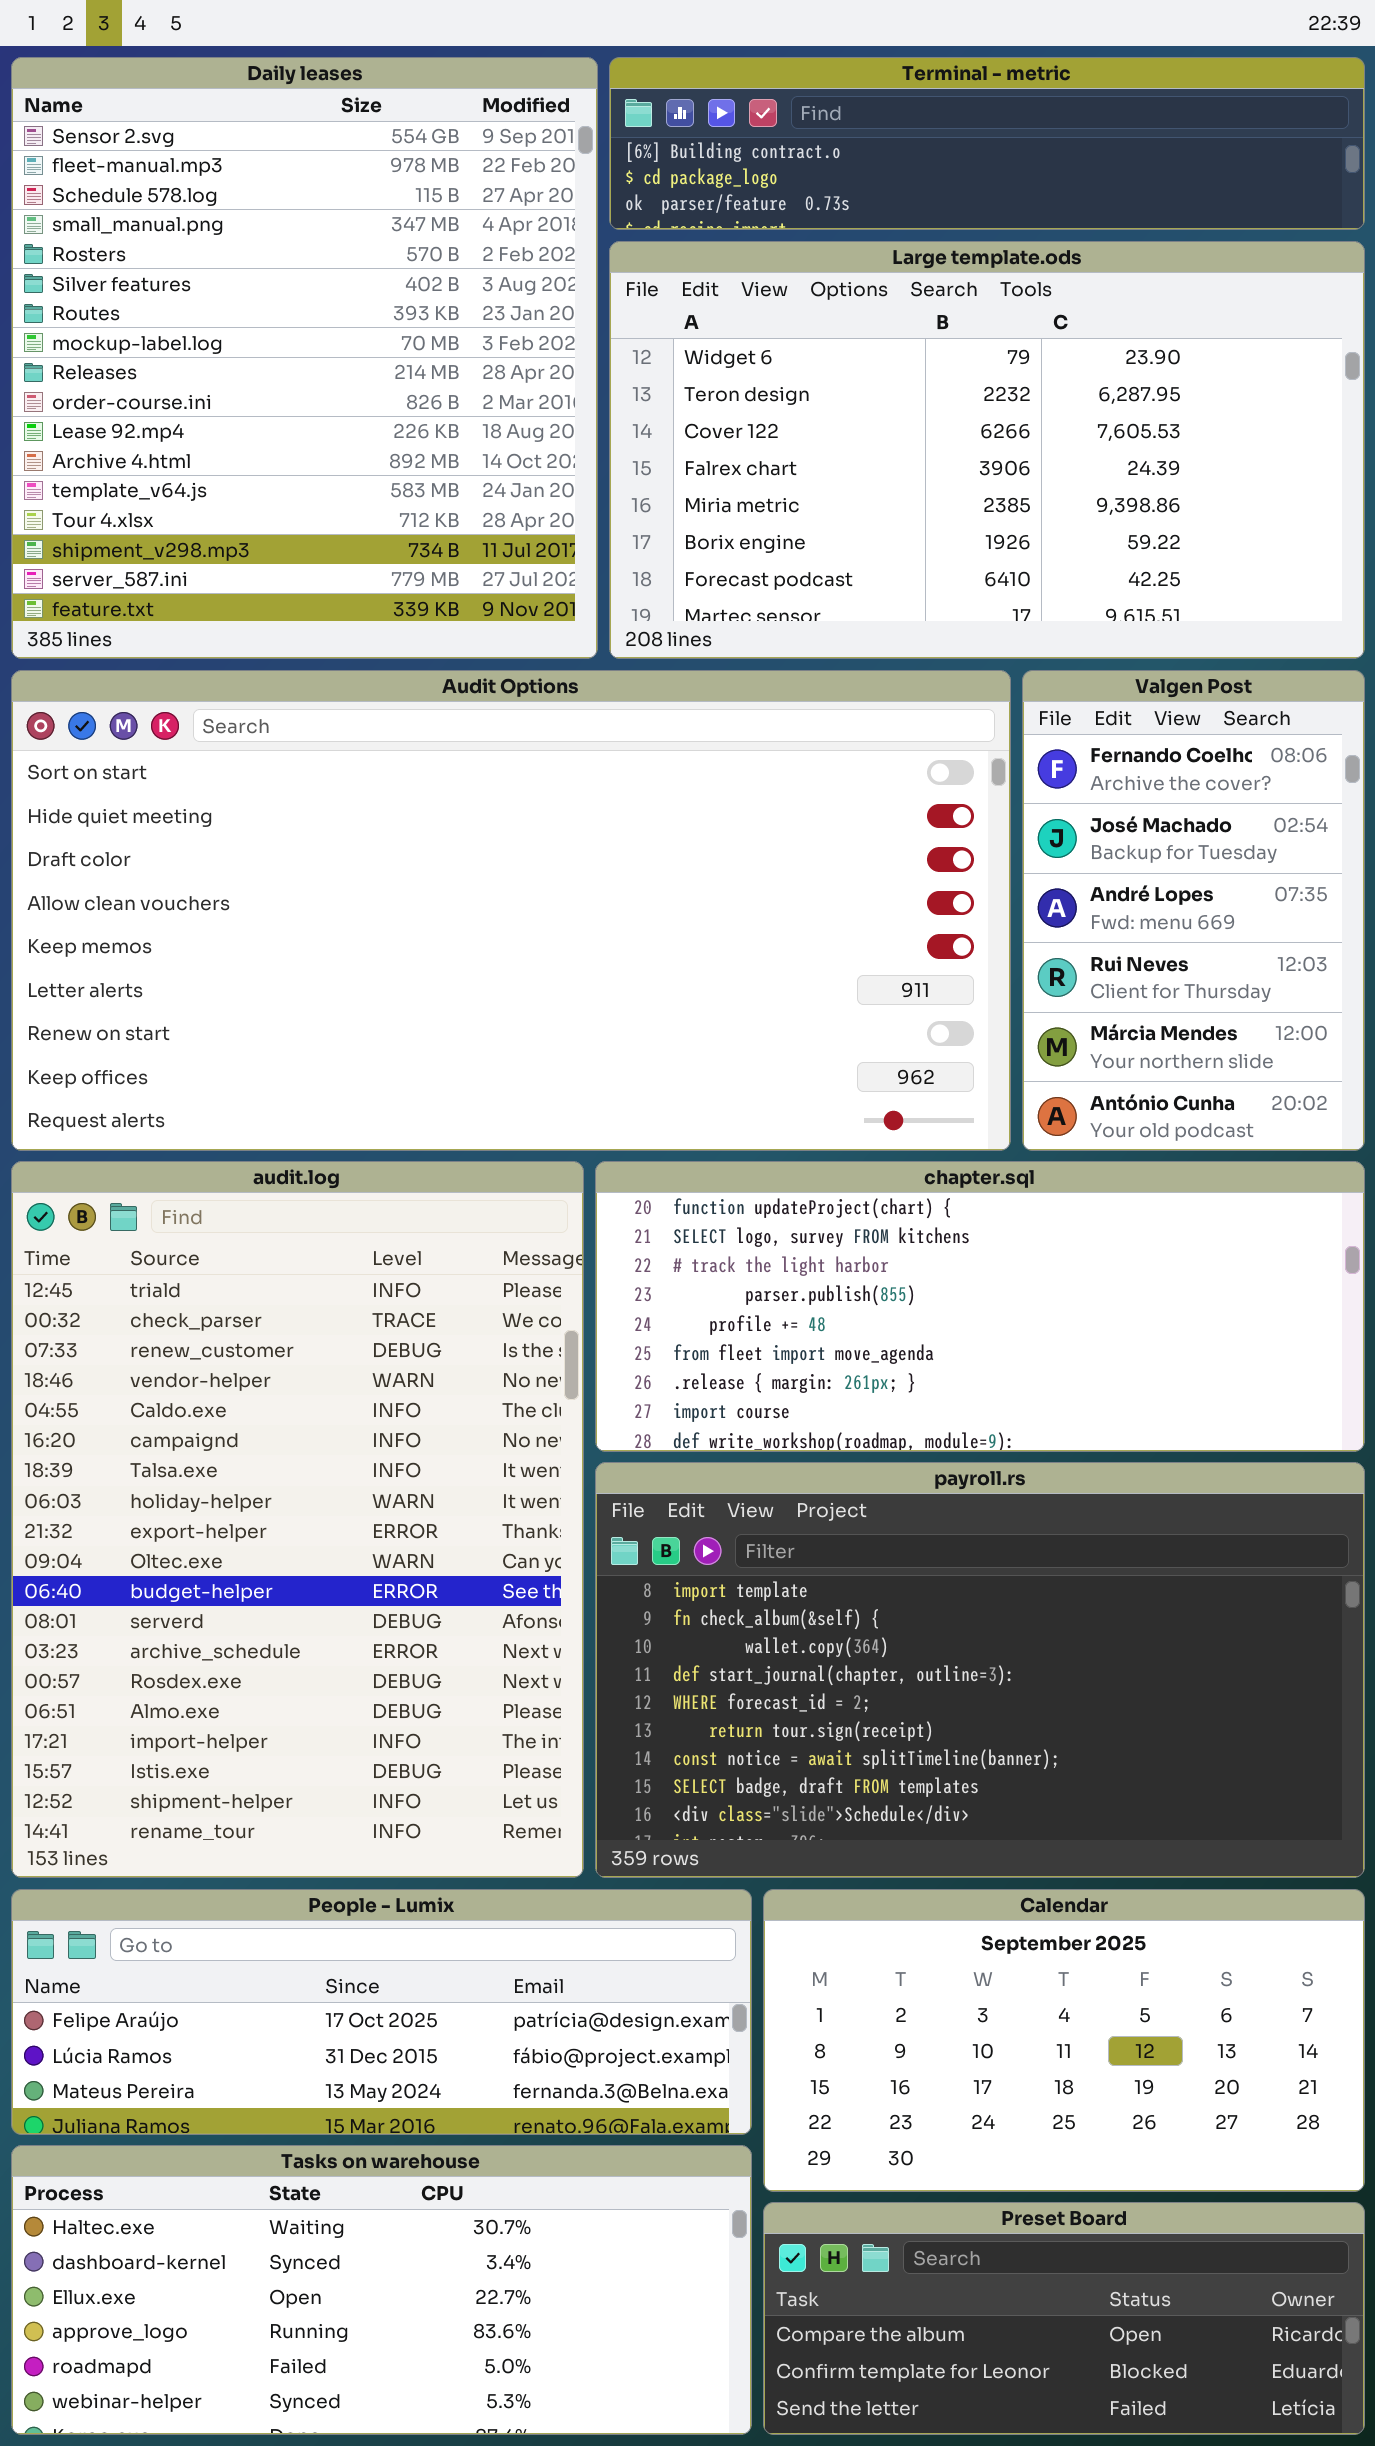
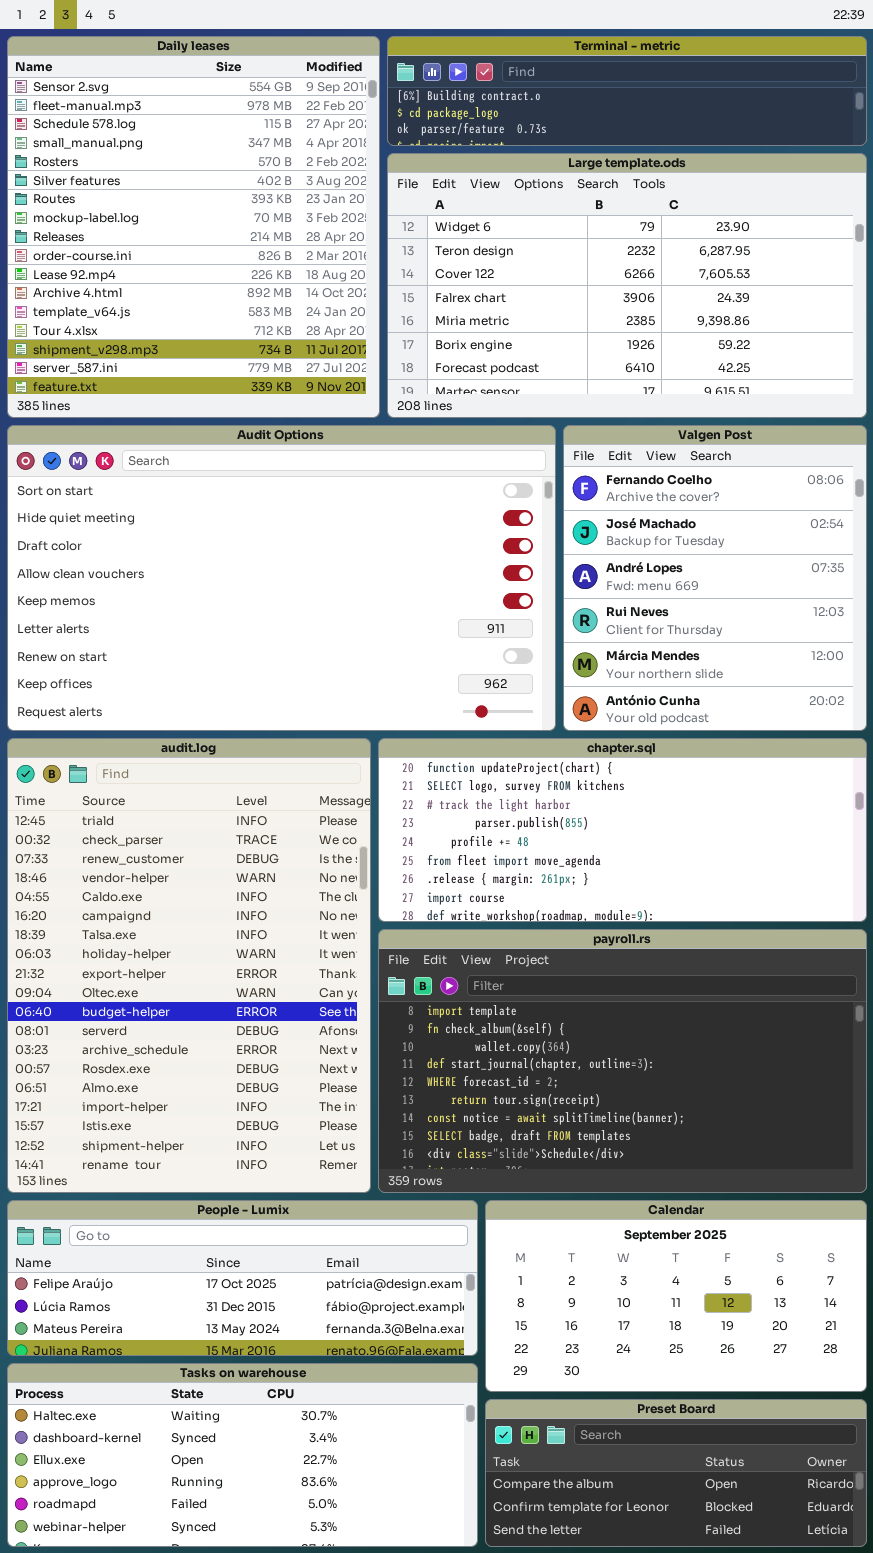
Audit Options: [11,670,1011,1151] -> [7,425,556,731], resized
Valgen Post: [1022,670,1365,1151] -> [563,425,867,731], resized

